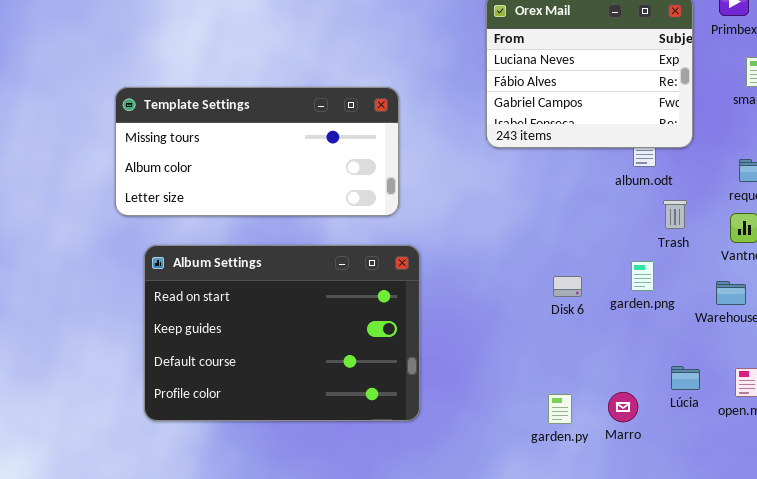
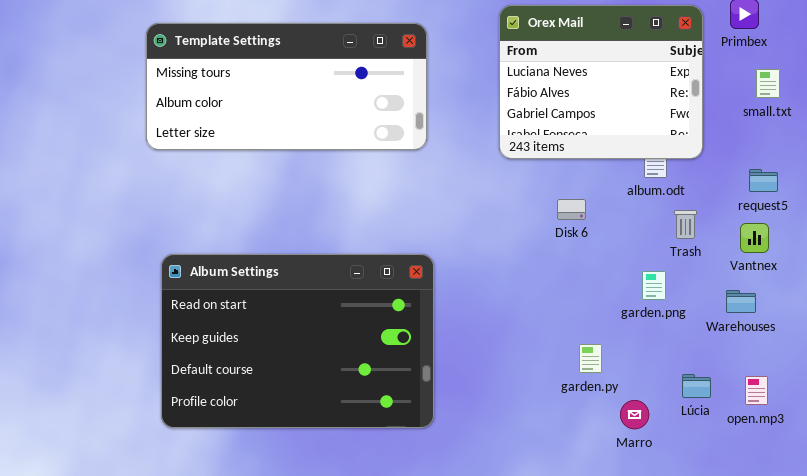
Template Settings: [115,87,399,216] -> [146,23,427,150], moved
Disk 6: [553,276,582,297] -> [557,199,586,220], moved
garden.py: [548,394,572,424] -> [579,344,602,373], moved

